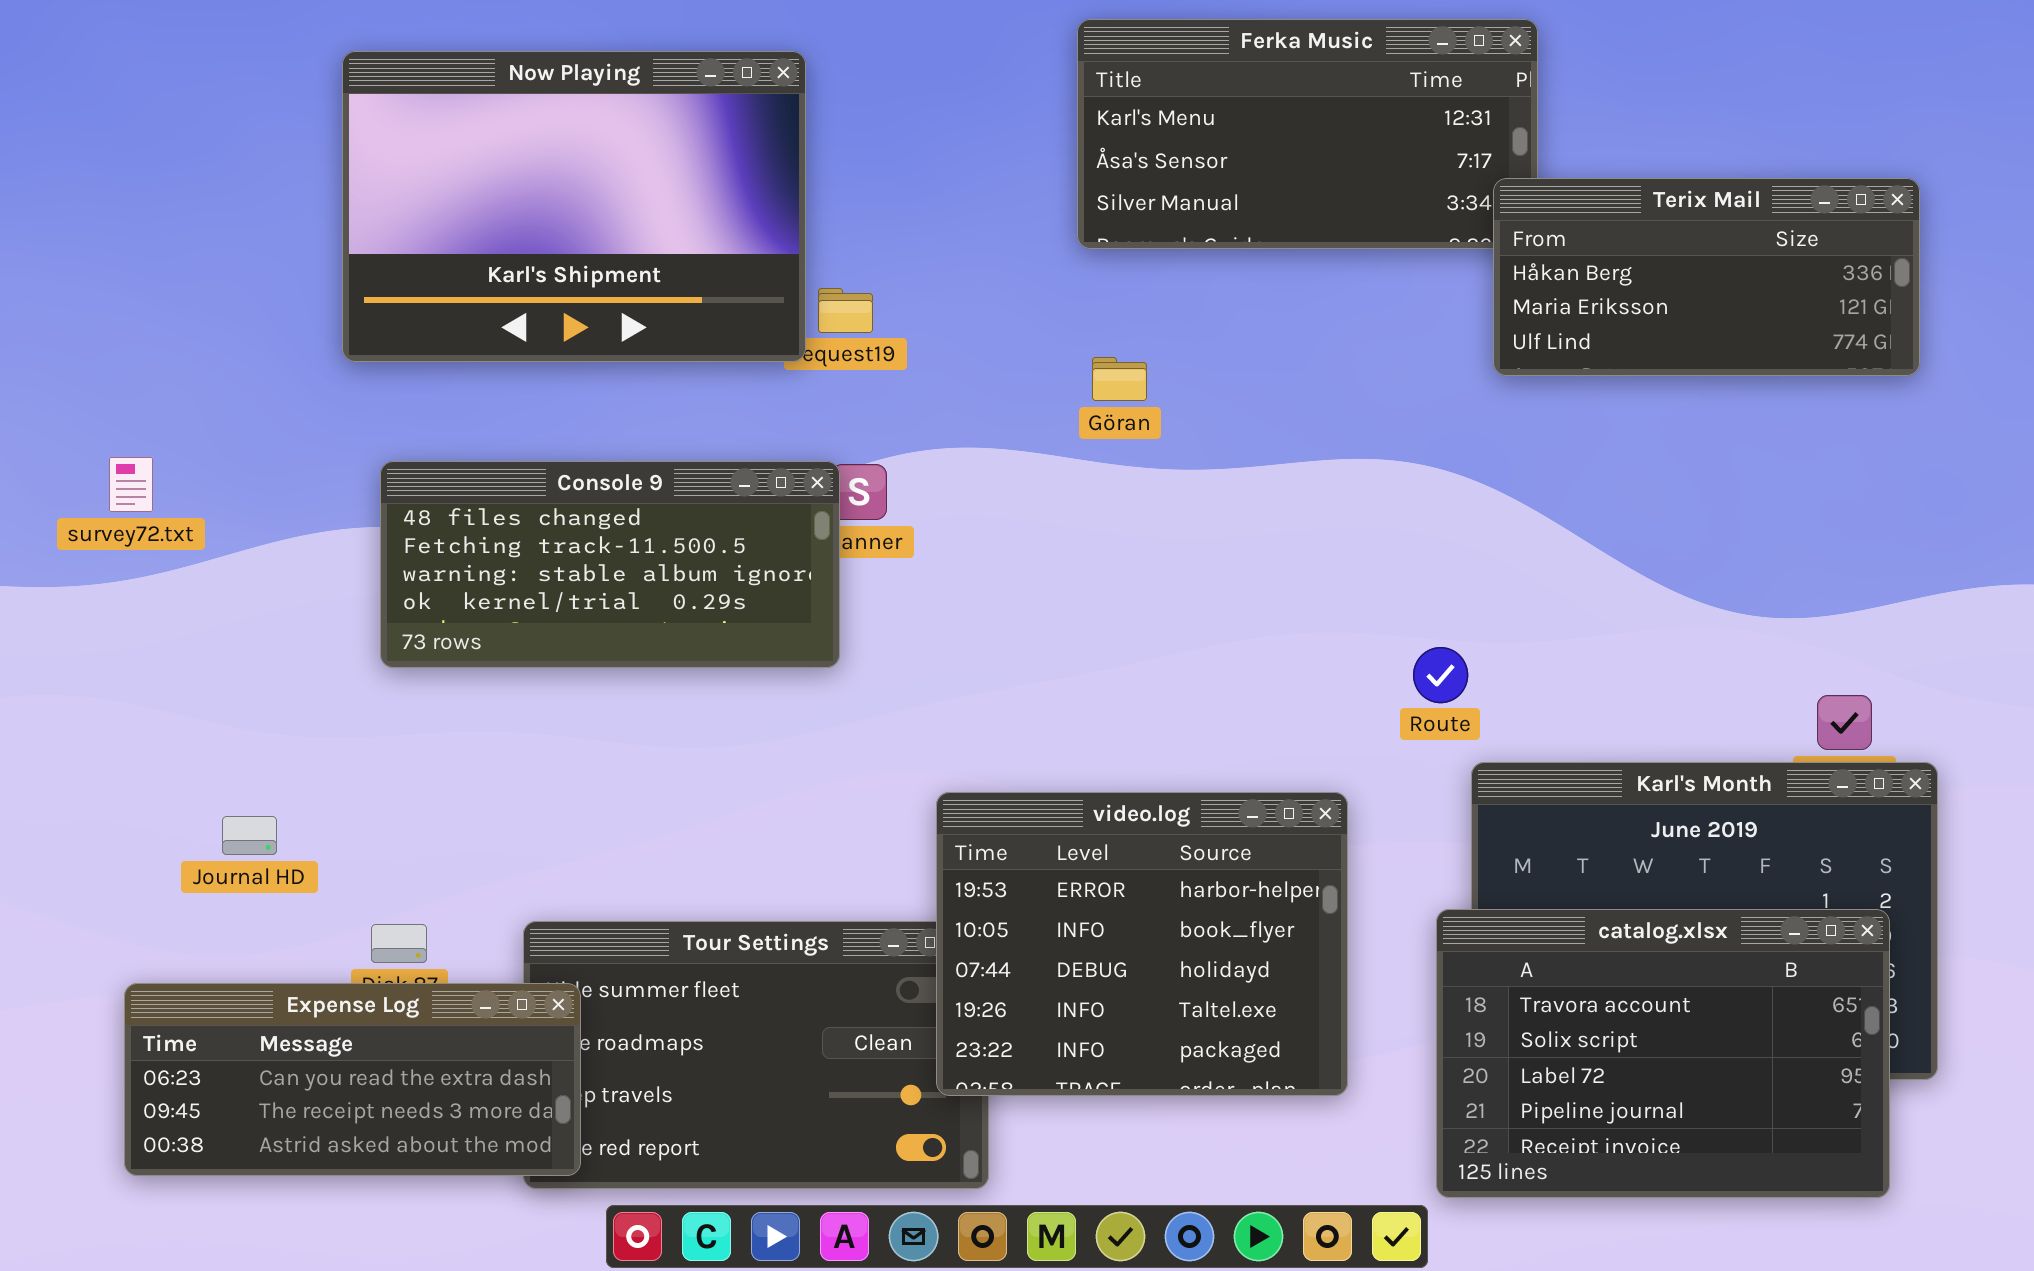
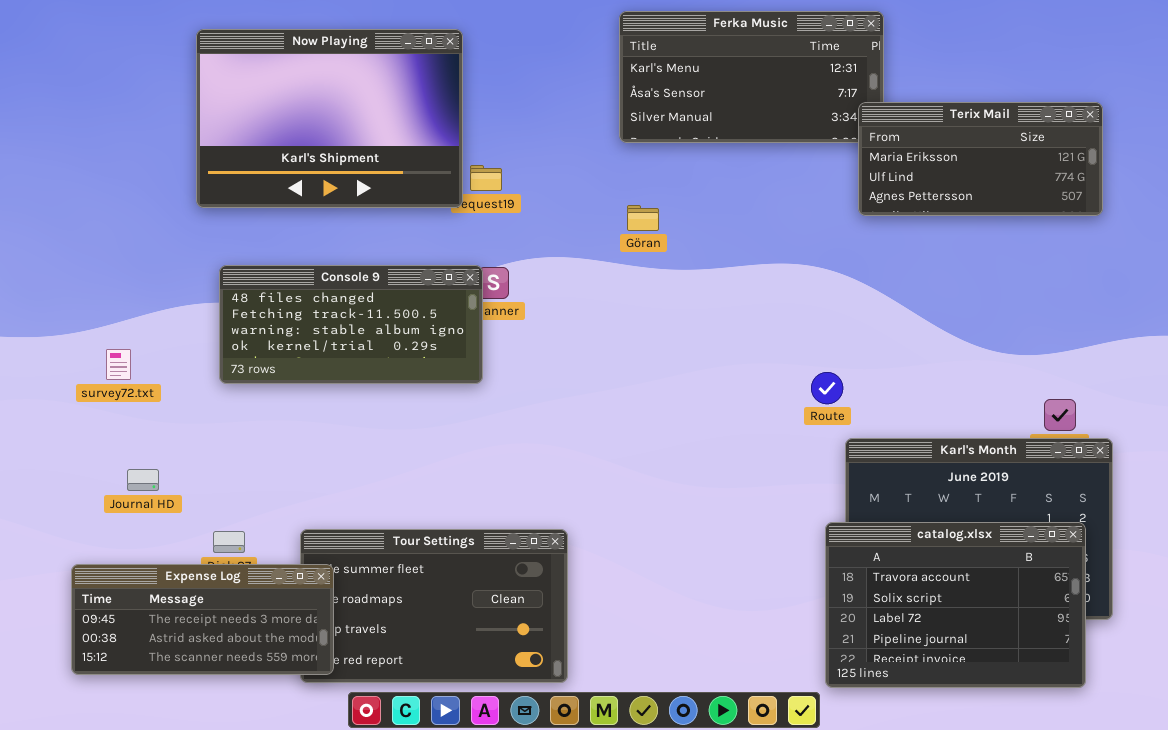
Terix Mail: [1493,178,1920,376] -> [858,102,1103,216], scrolled down 1 row
survey72.txt: [109,457,153,512] -> [106,349,131,380], moved
video.log: [936,792,1348,1096] -> none, closed
Expense Log: [124,983,581,1176] -> [71,564,334,675], scrolled down 1 row

